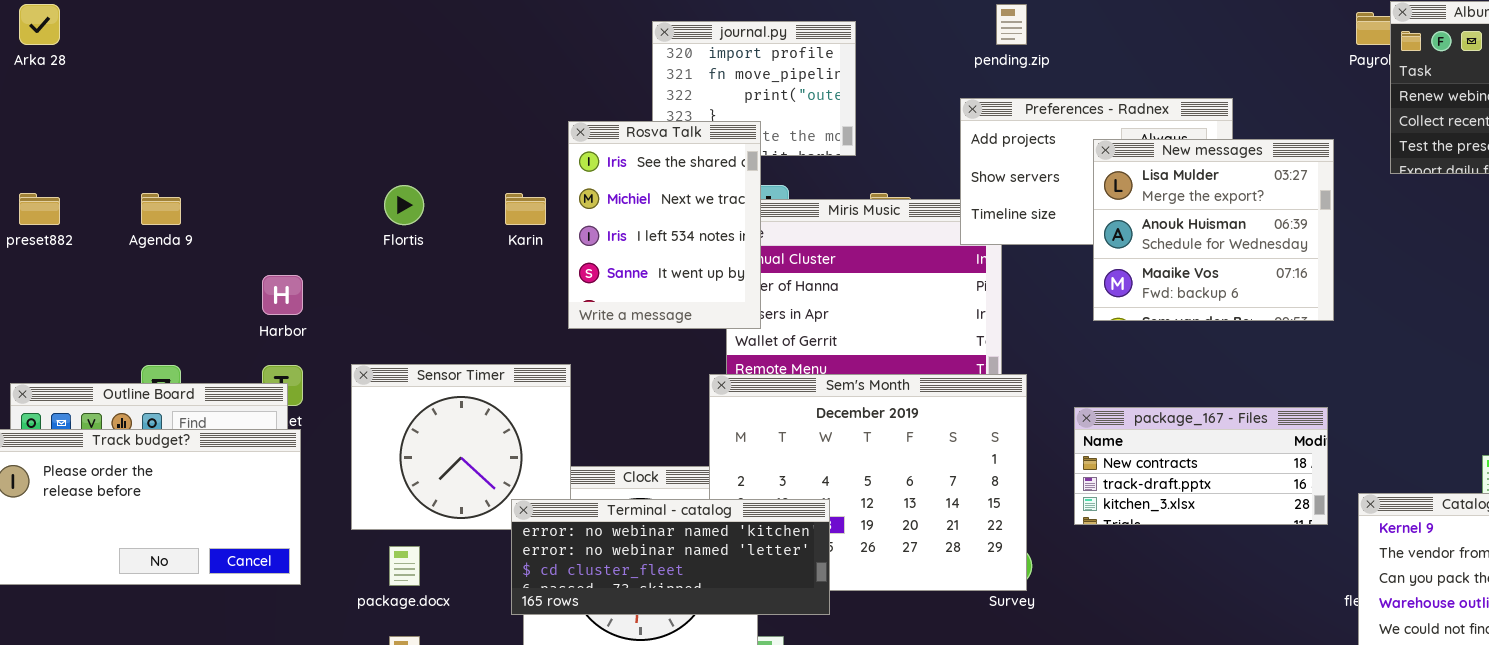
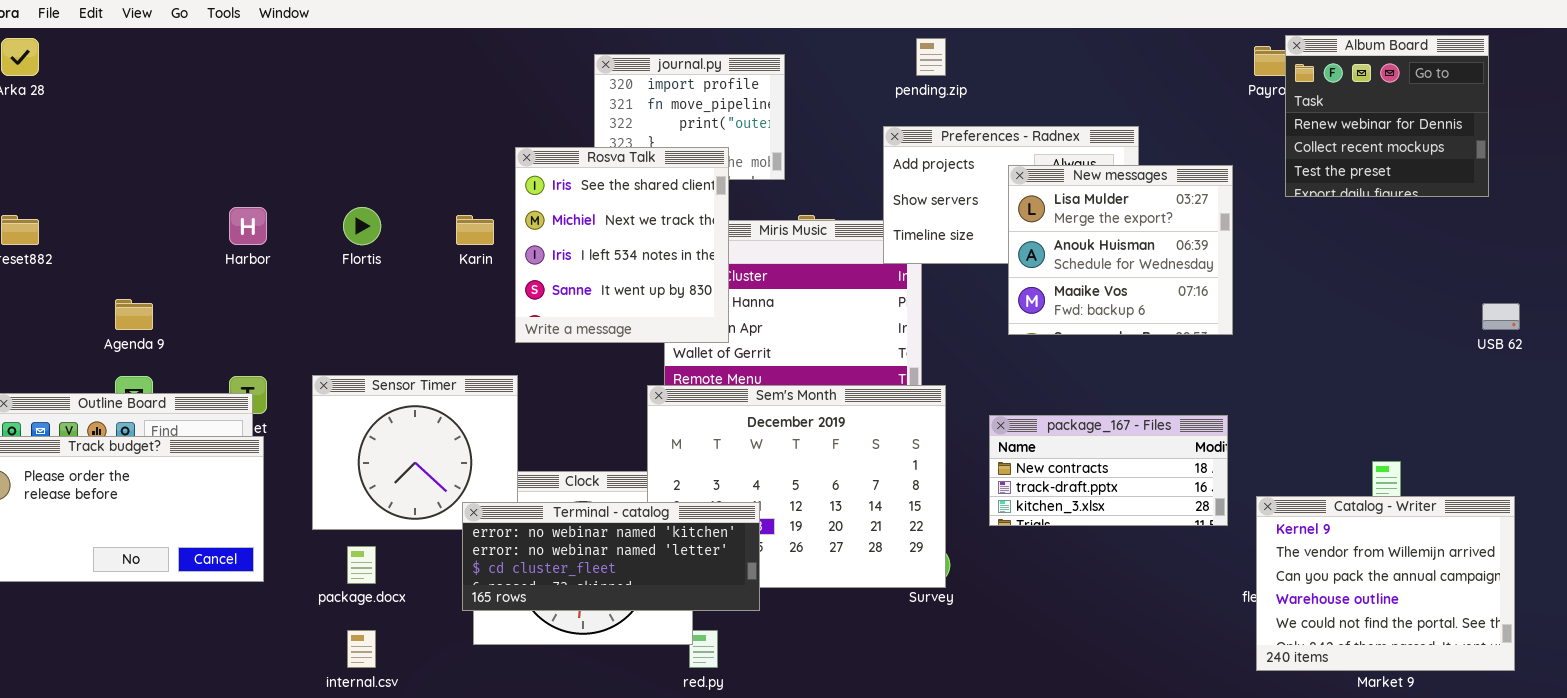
Rosva Talk: [568,121,761,329] -> [515,147,729,343], resized
Agenda 9: [141,193,181,225] -> [115,299,153,330], moved
Harbor: [262,275,303,315] -> [229,207,267,245], moved

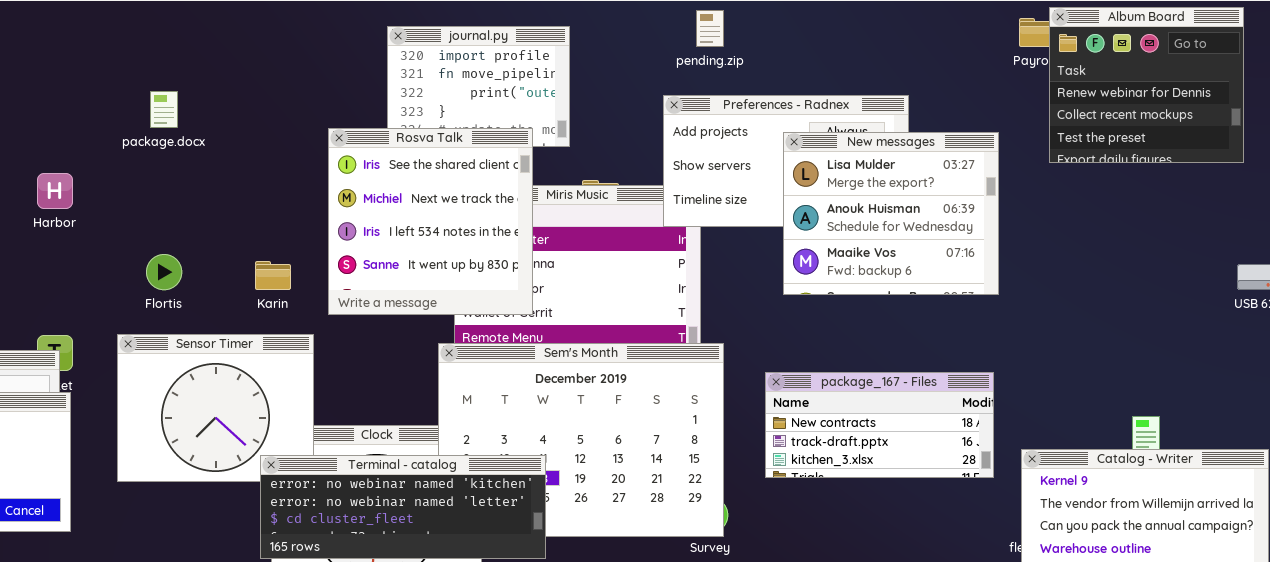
Rosva Talk: [515,147,729,343] -> [328,128,533,315], moved
Flortis: [343,207,381,245] -> [146,254,182,290], moved
Karin: [456,215,494,245] -> [255,261,291,290], moved
package.docx: [347,546,376,584] -> [150,91,178,128], moved

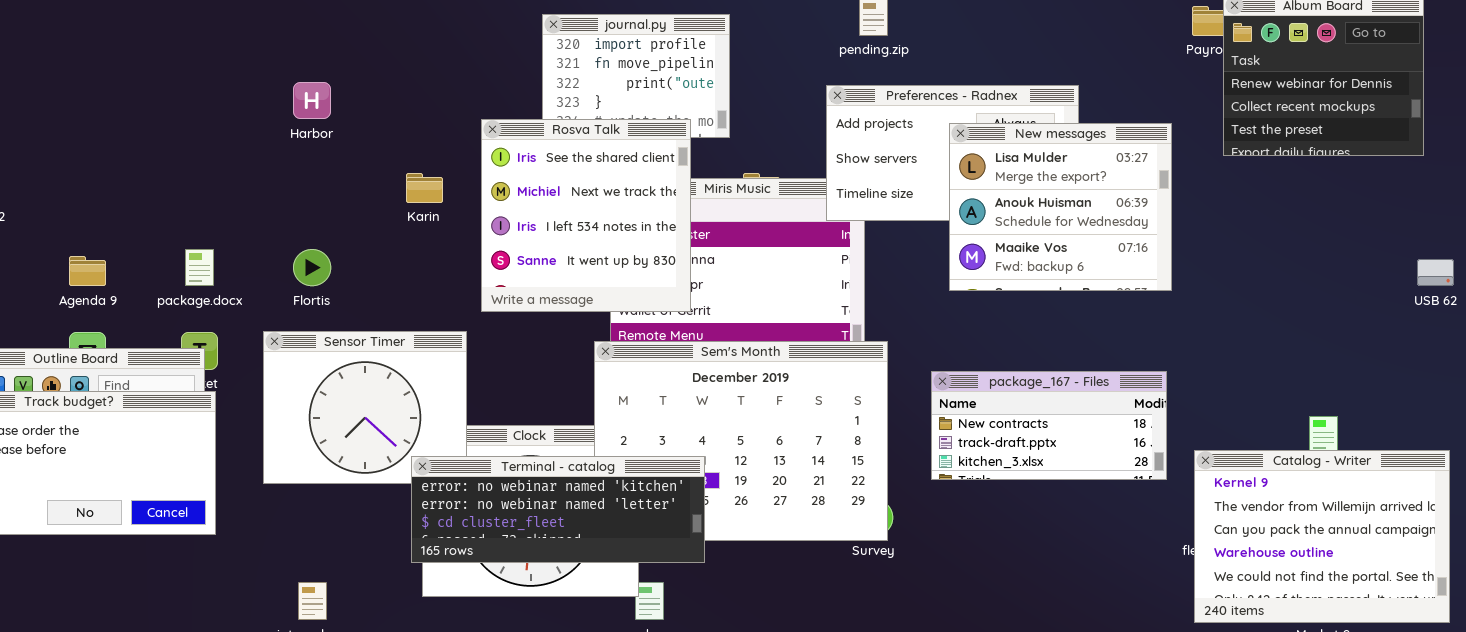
package.docx: [150,91,178,128] -> [185,249,214,286], moved
Harbor: [37,173,73,209] -> [293,82,331,119], moved
Karin: [255,261,291,290] -> [406,173,443,203], moved

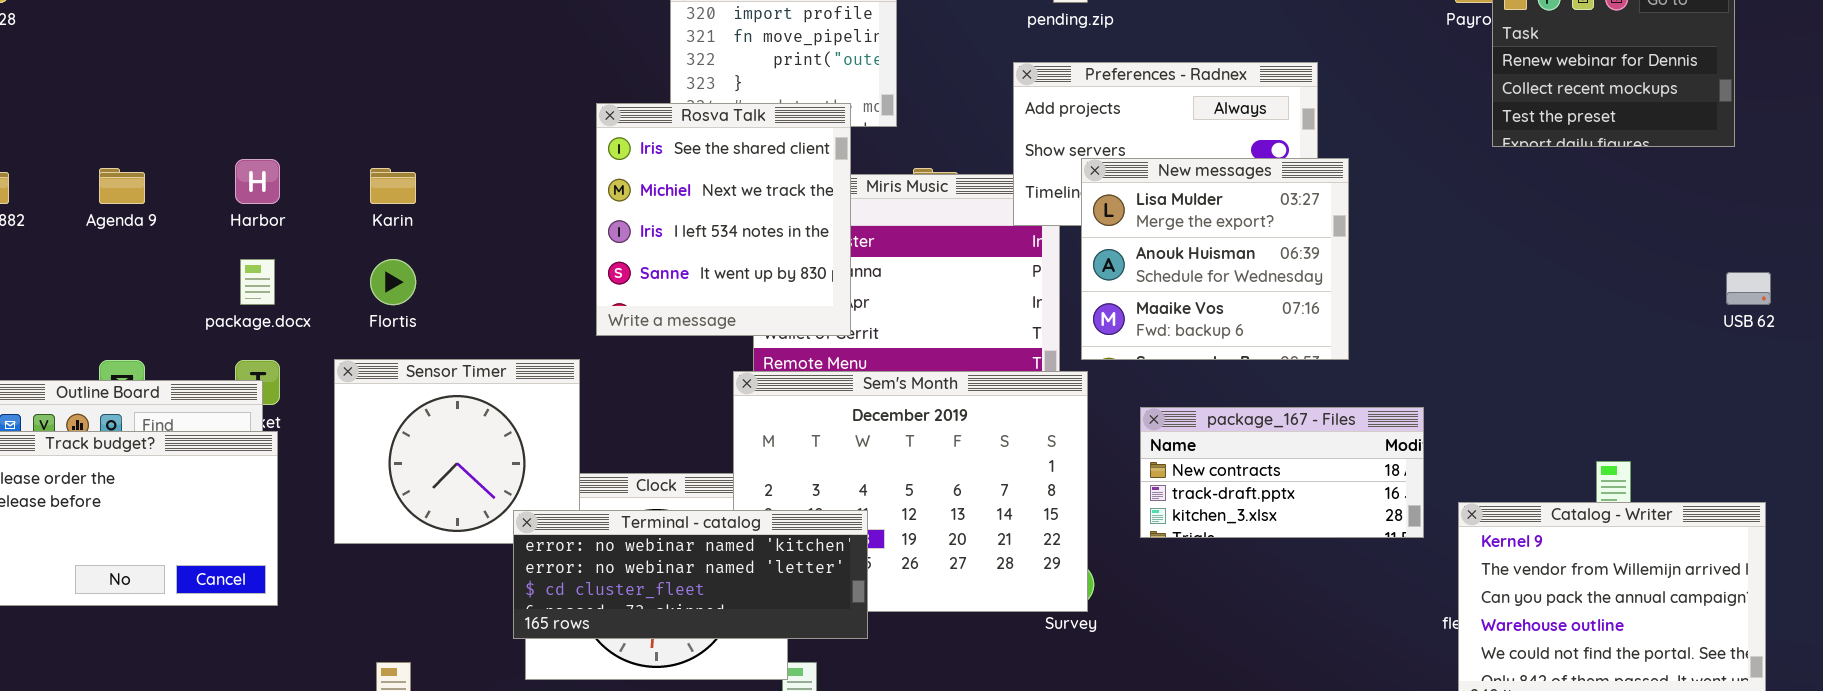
Harbor: [293,82,331,119] -> [235,159,280,204], moved
New messages: [949,123,1172,291] -> [1081,158,1349,360], moved
Karin: [406,173,443,203] -> [370,168,416,204], moved
Agenda 9: [69,256,106,286] -> [99,168,145,204], moved

